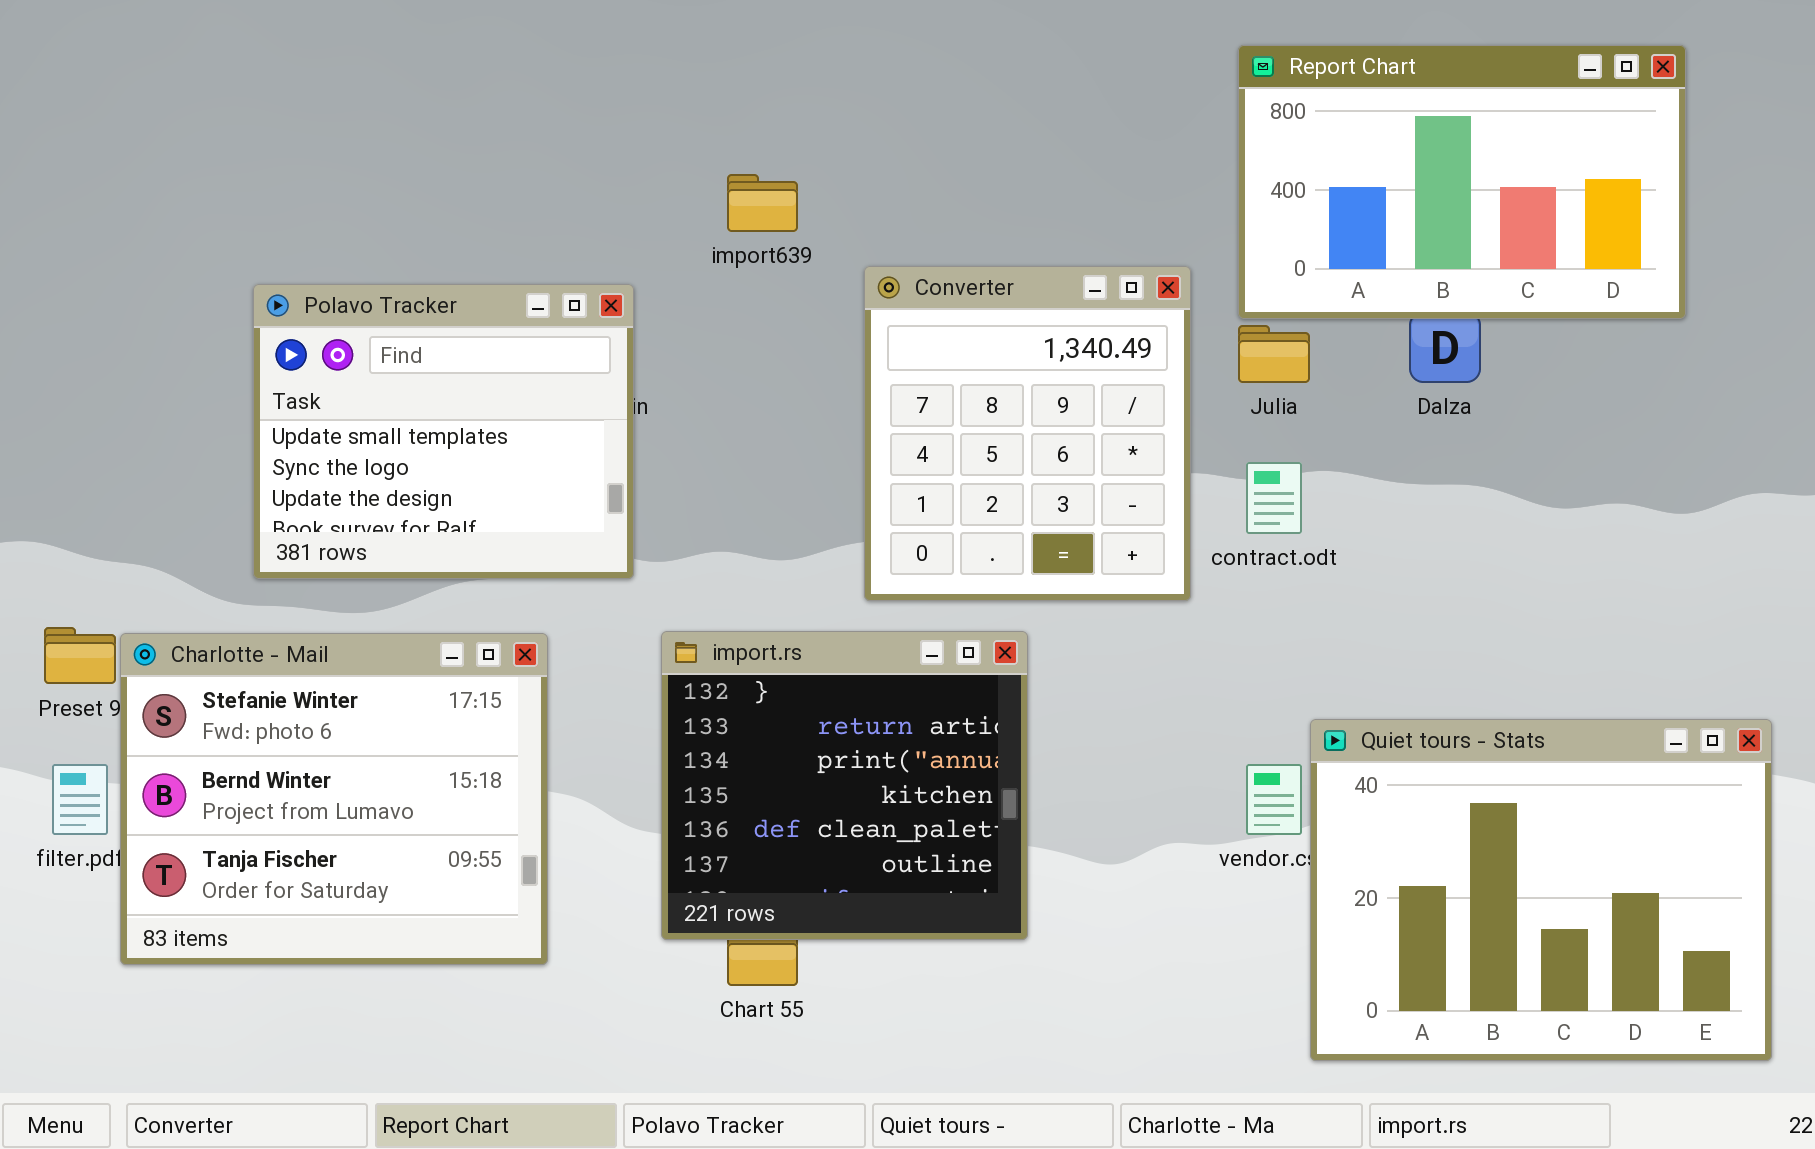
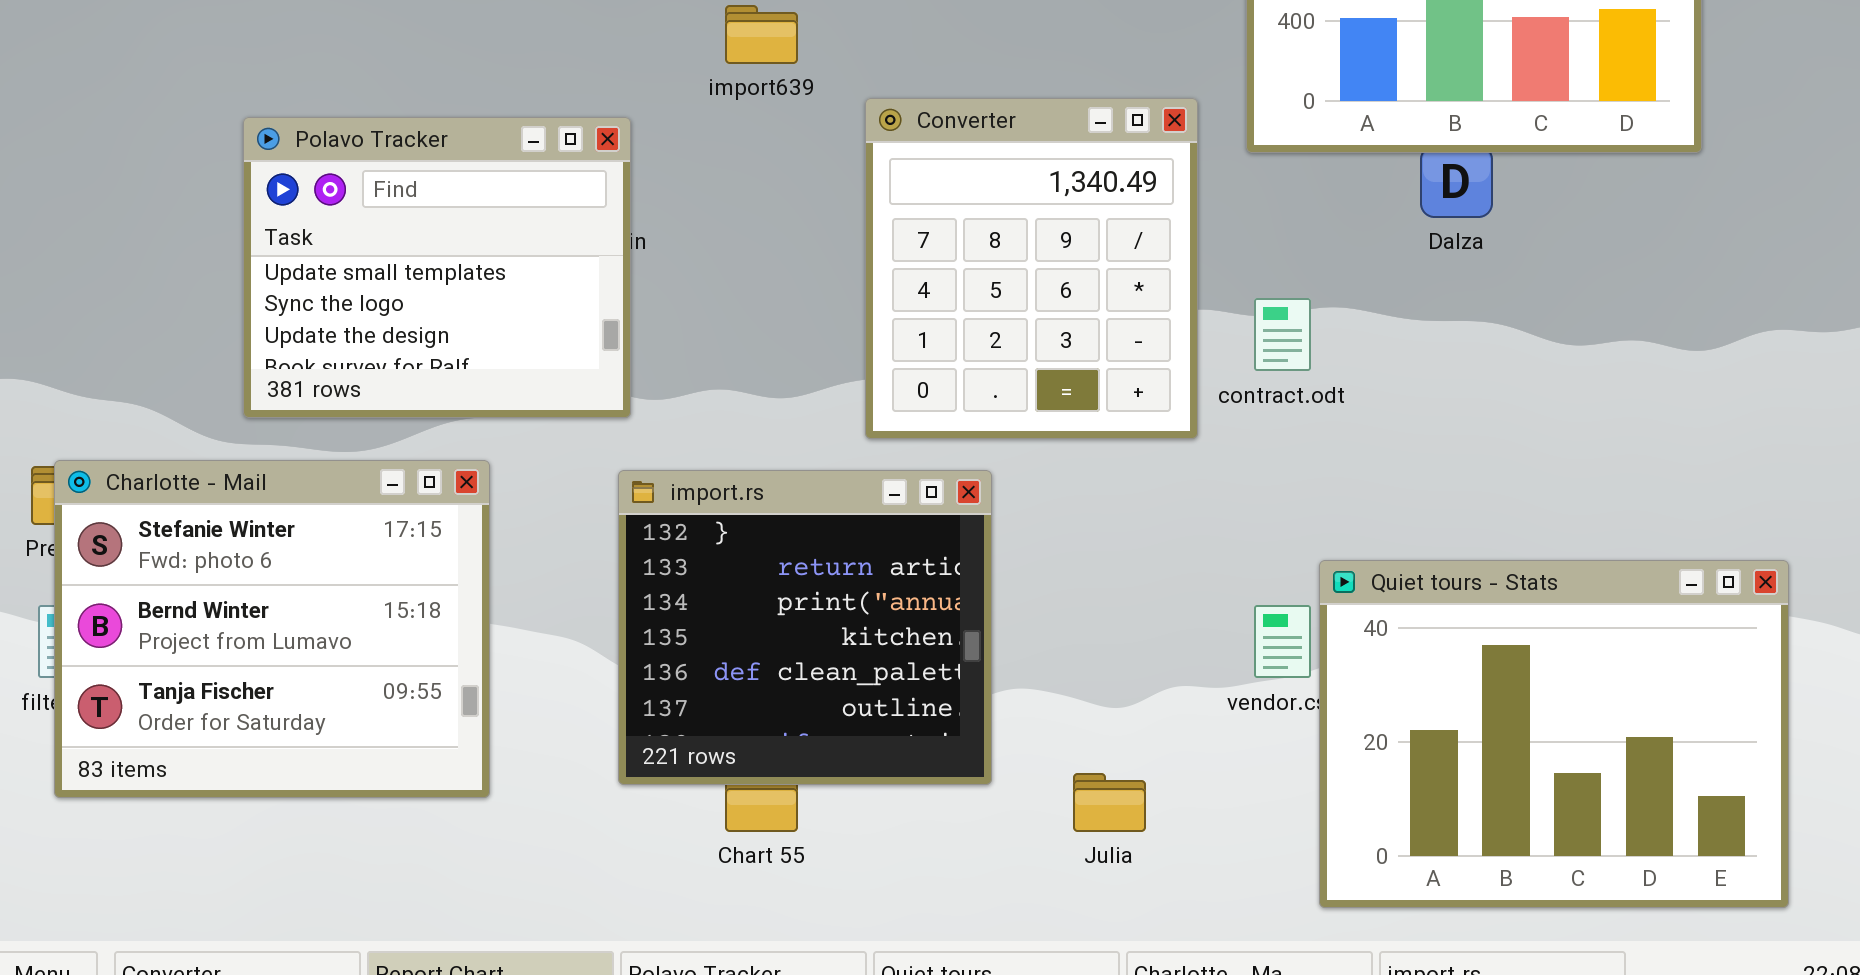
Julia: [1238,325,1310,383] -> [1073,773,1146,832], moved
import.rs: [661,631,1028,940] -> [618,470,992,785], moved
Charlotte - Mail: [120,633,548,965] -> [54,460,490,798], moved

